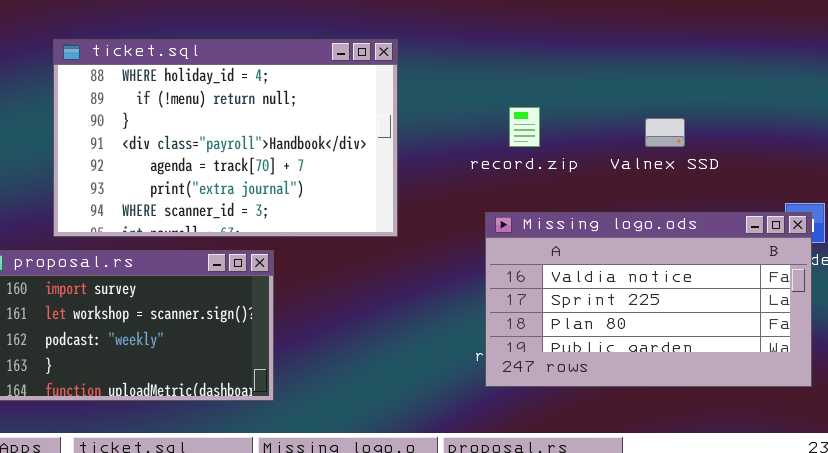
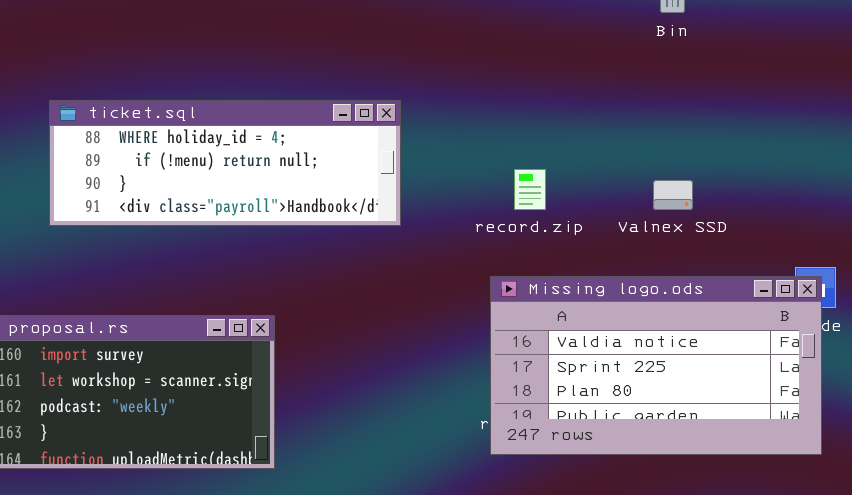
ticket.sql: [53,39,398,237] -> [49,100,401,226], resized

